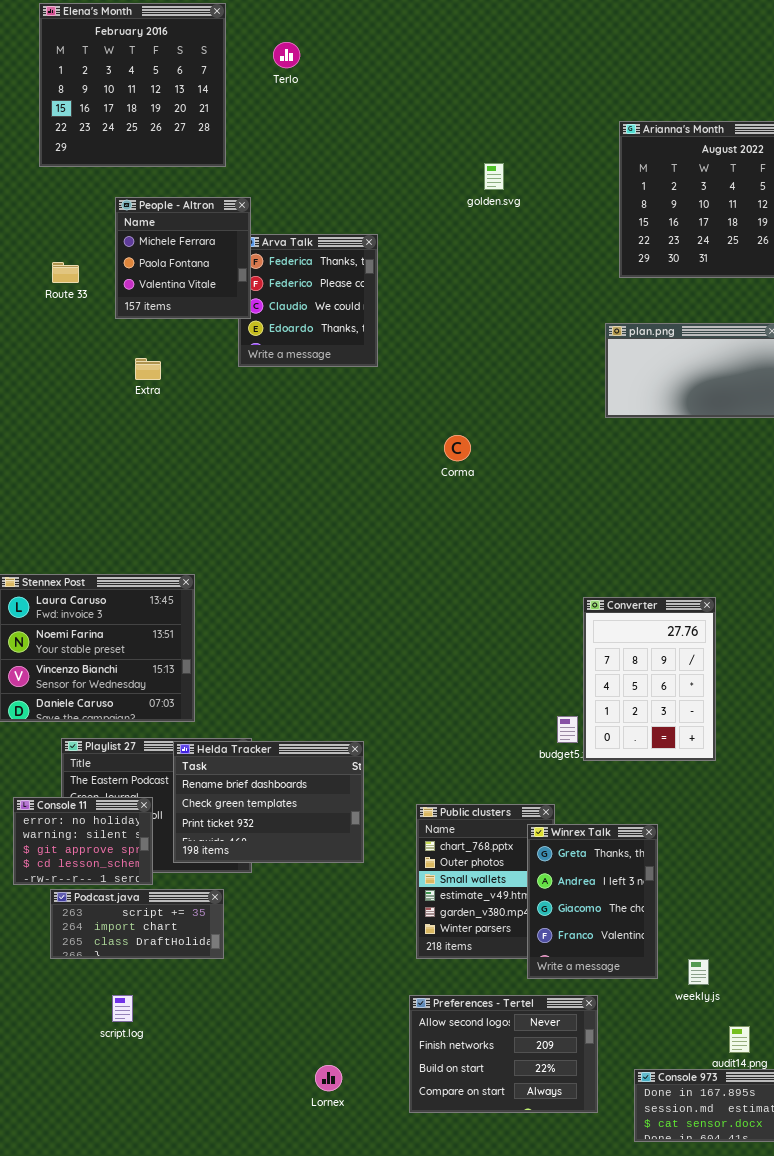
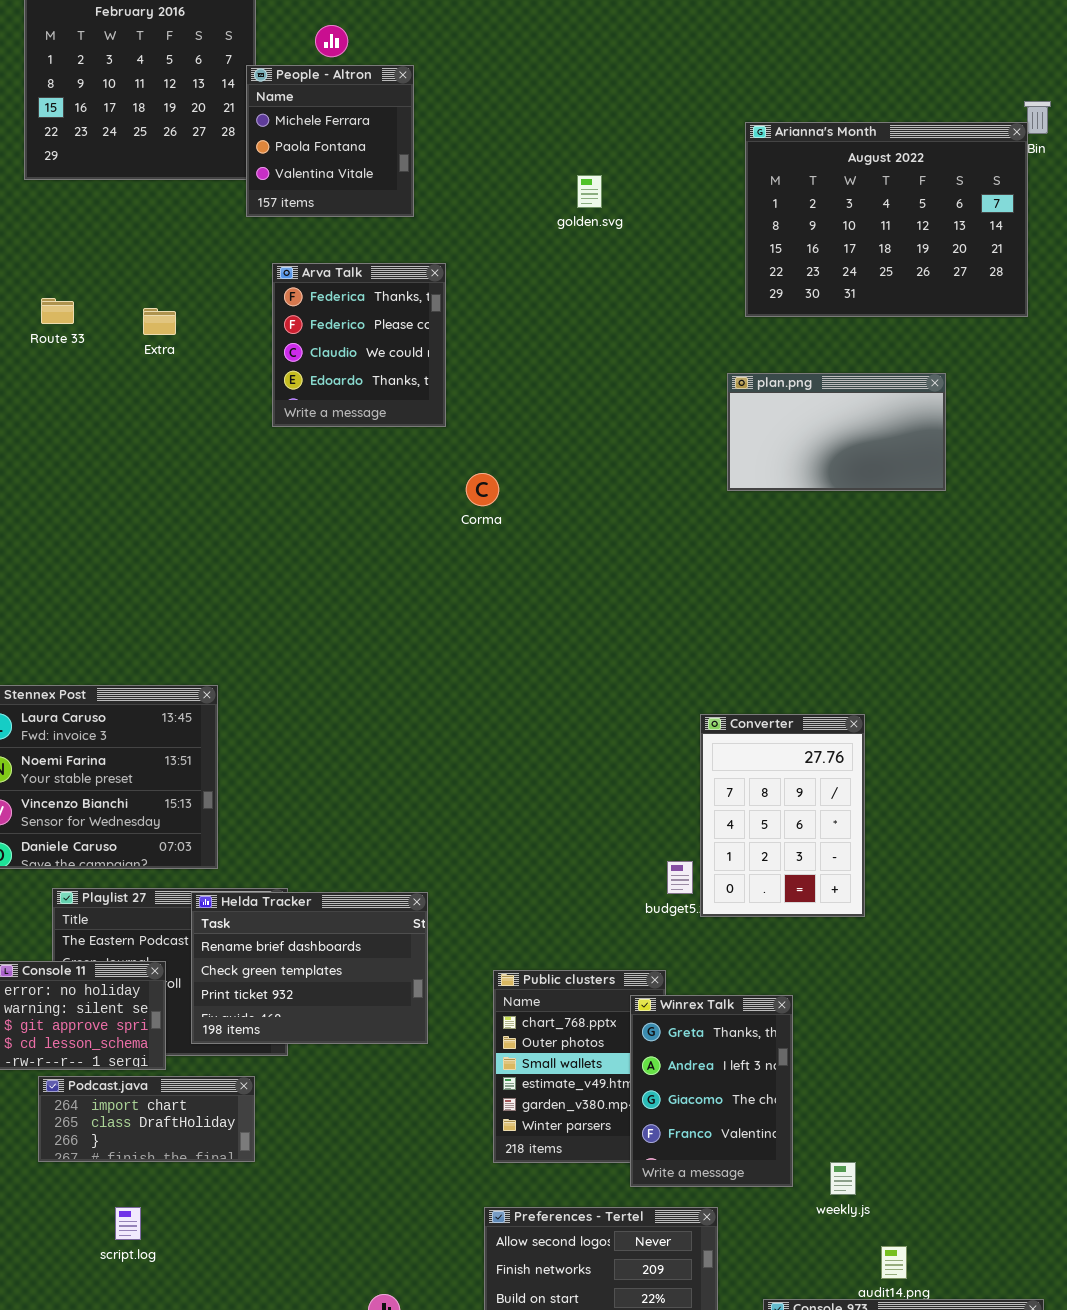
People - Altron: [115,197,251,319] -> [246,65,414,217], moved
Extra: [135,358,161,380] -> [143,308,176,335], moved
Corma: [444,435,471,461] -> [466,473,499,506], moved
Podcast.java: [50,889,224,959] -> [38,1076,255,1162], scrolled down 1 row

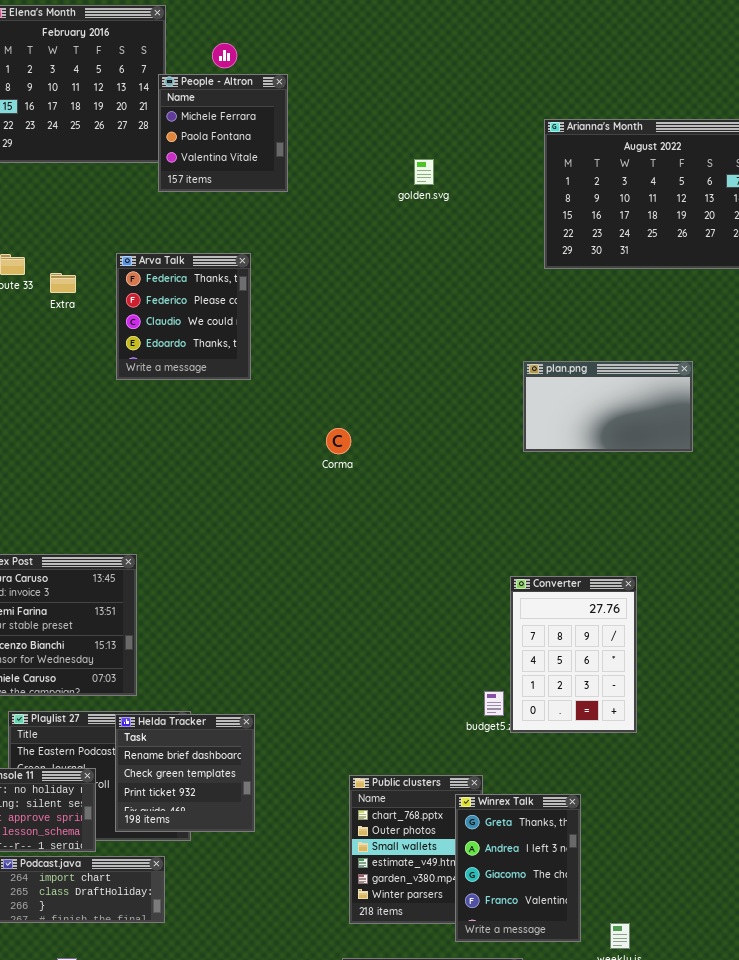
Arva Talk: [272,263,446,427] -> [116,253,251,380], moved
Extra: [143,308,176,335] -> [50,273,76,293], moved
plan.png: [727,373,946,491] -> [523,361,693,452], moved
Corma: [466,473,499,506] -> [326,428,351,454], moved
Helda Tracker: [191,892,428,1044] -> [115,714,255,832], resized

